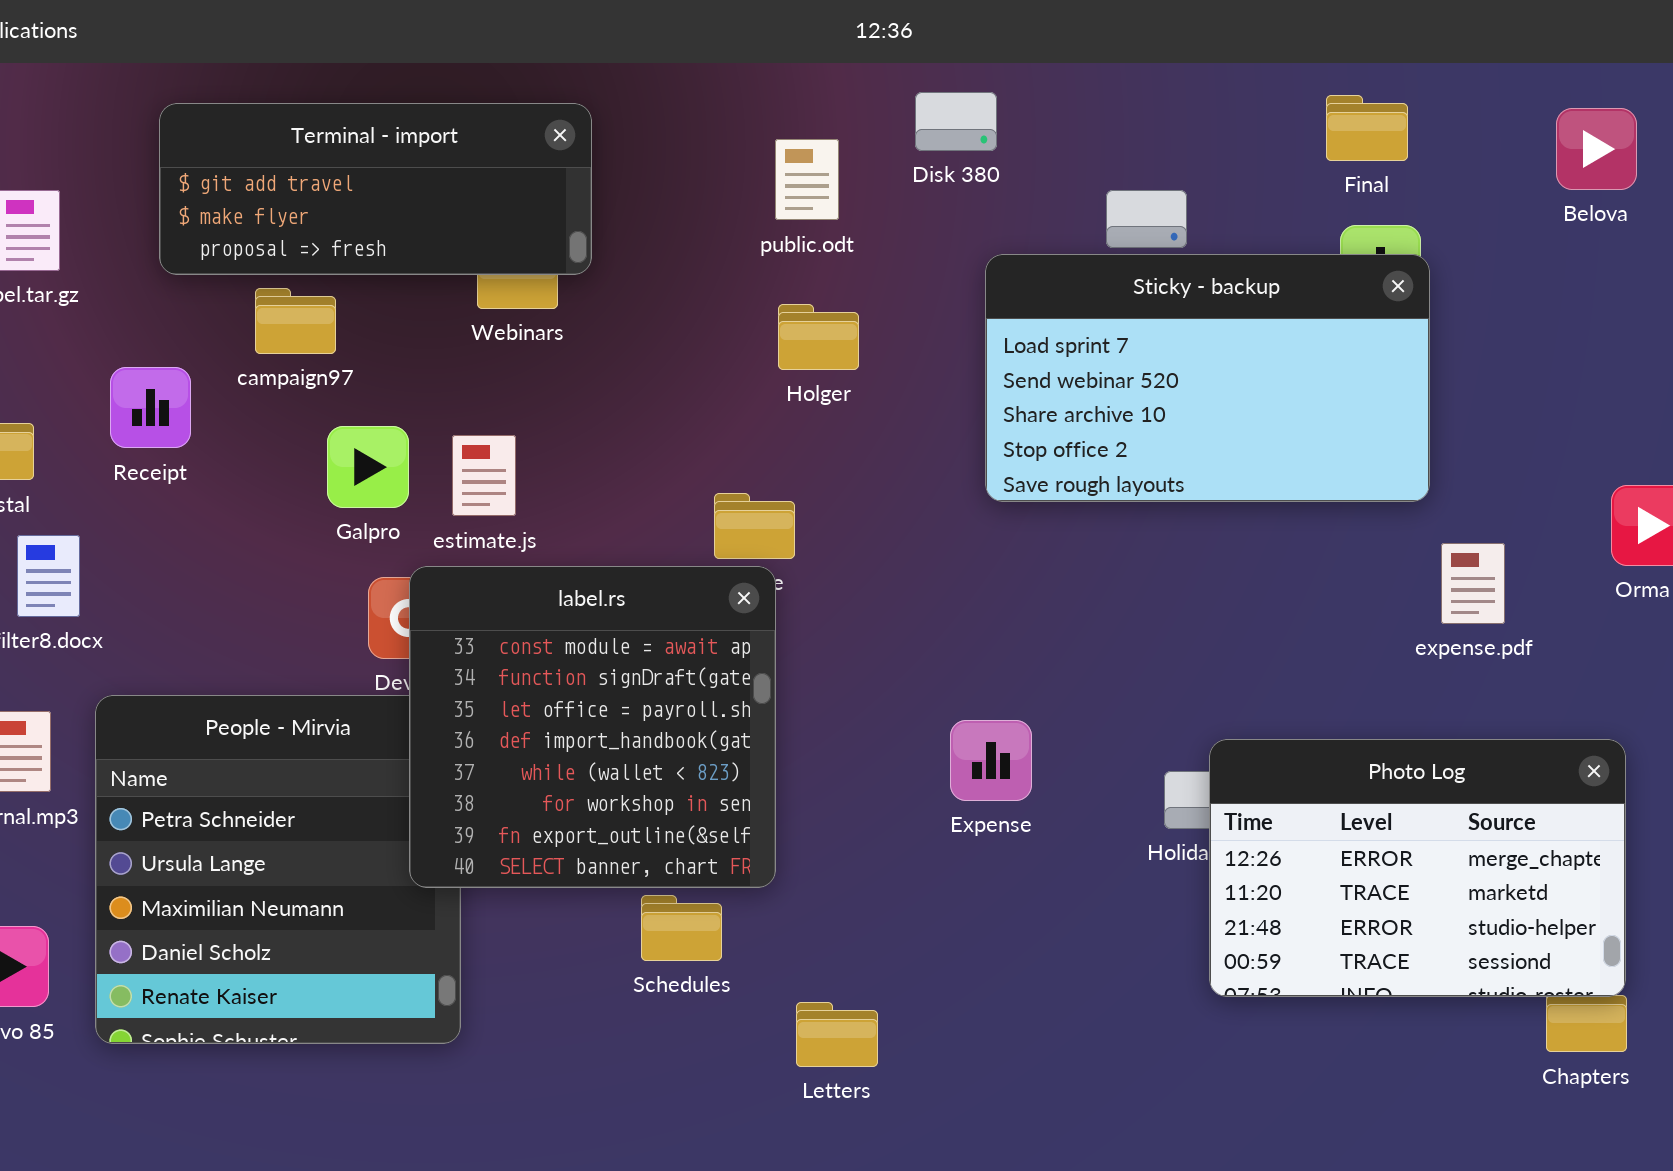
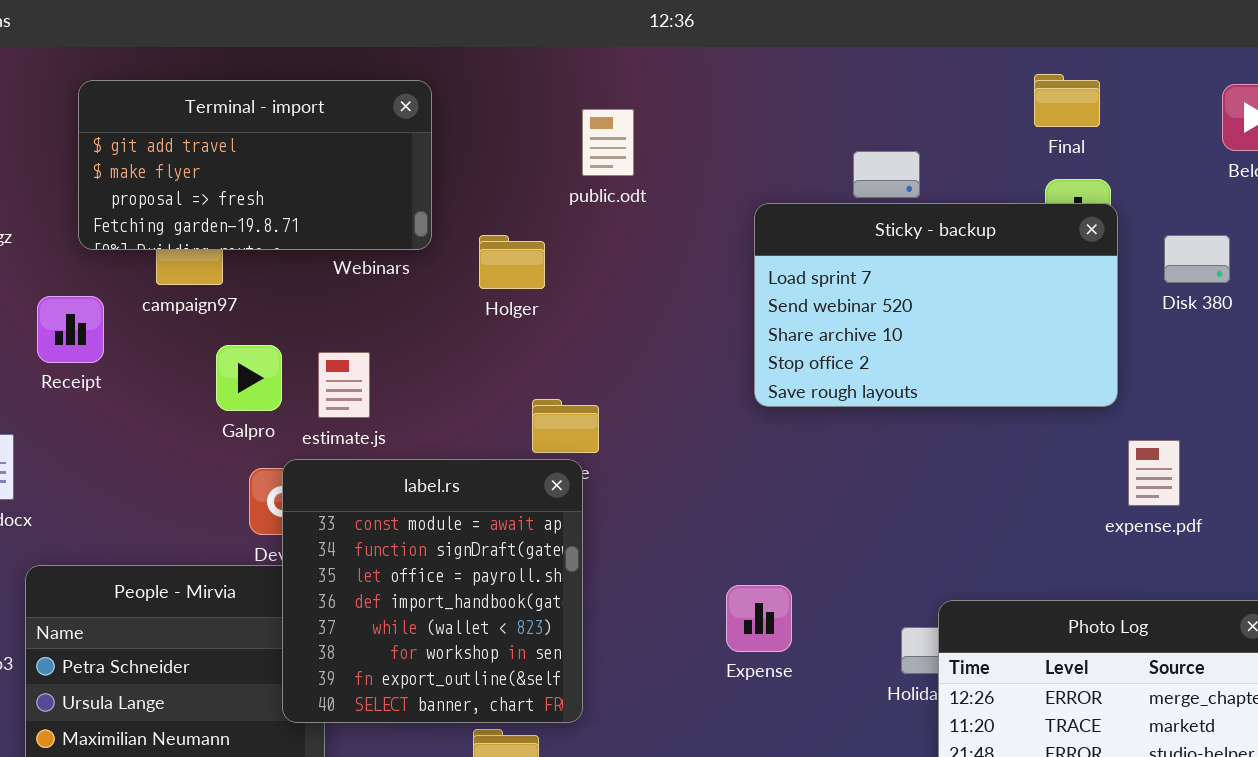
Disk 380: [915,92,997,151] -> [1164,235,1230,283], moved
Terminal - import: [159,103,592,275] -> [78,80,432,250], resized
Holger: [778,304,859,370] -> [479,235,545,289], moved

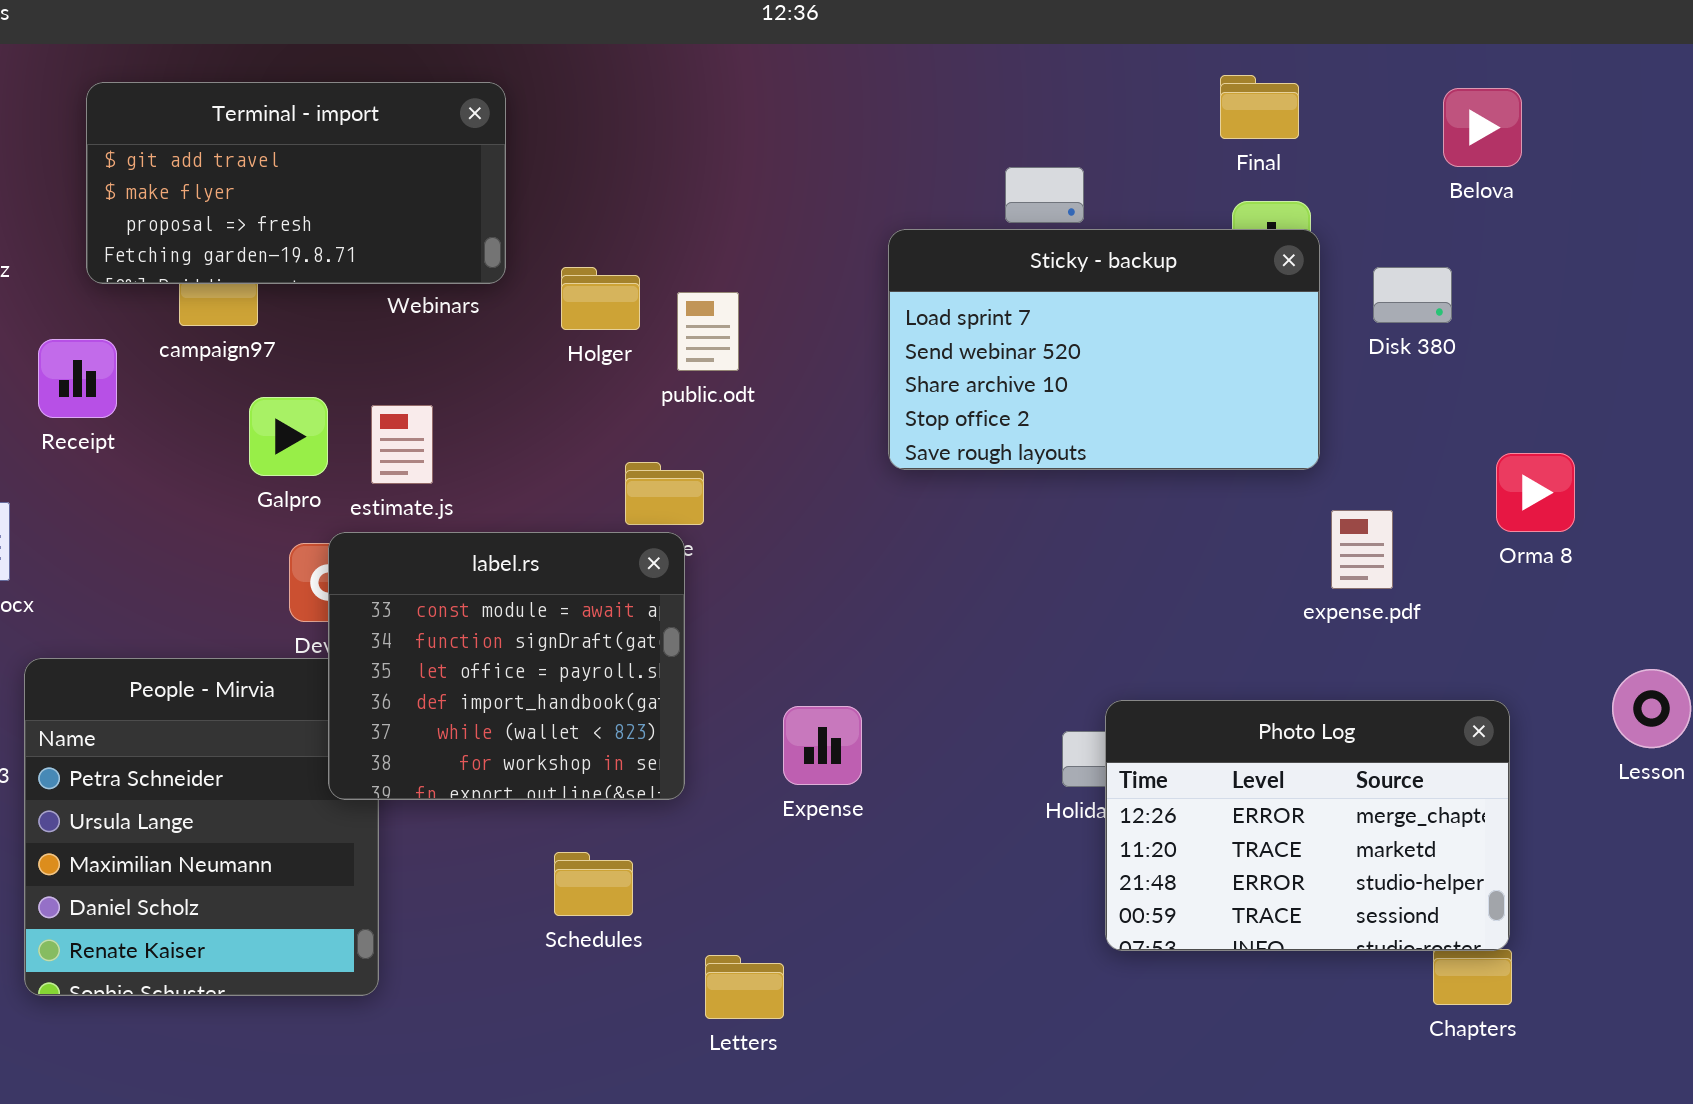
public.odt: [582,109,634,176] -> [677,292,739,371], moved
label.rs: [282,459,583,723] -> [328,532,685,800], resized
Expense: [726,585,792,652] -> [783,706,862,785], moved

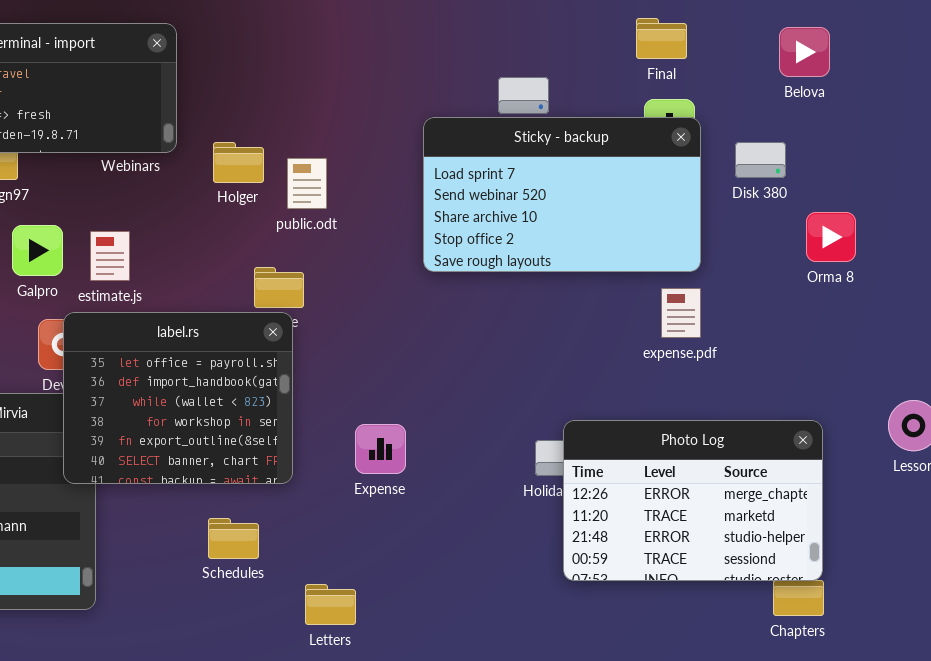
Orma 8: [1496,453,1575,532] -> [806,212,856,262], moved
expense.pdf: [1331,510,1393,589] -> [661,288,701,338], moved
label.rs: [328,532,685,800] -> [63,312,293,484], scrolled down 2 rows

